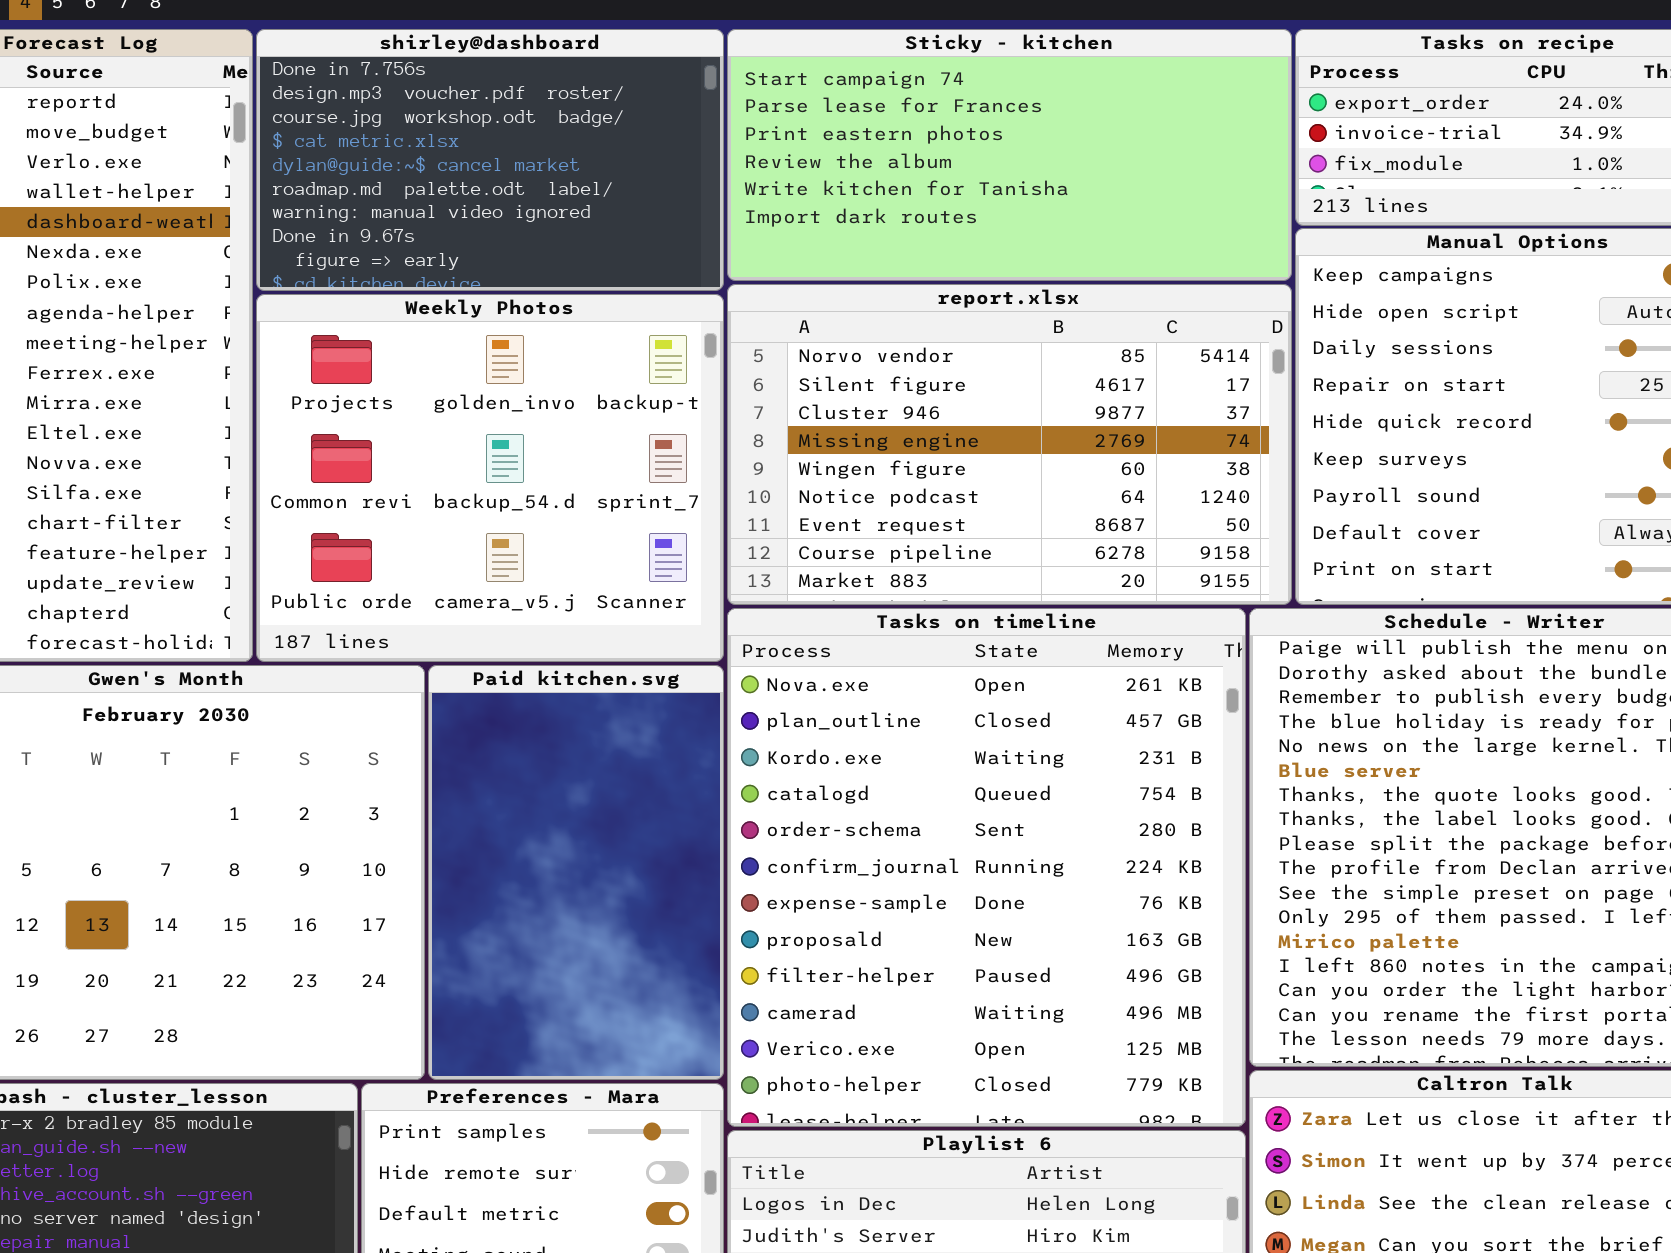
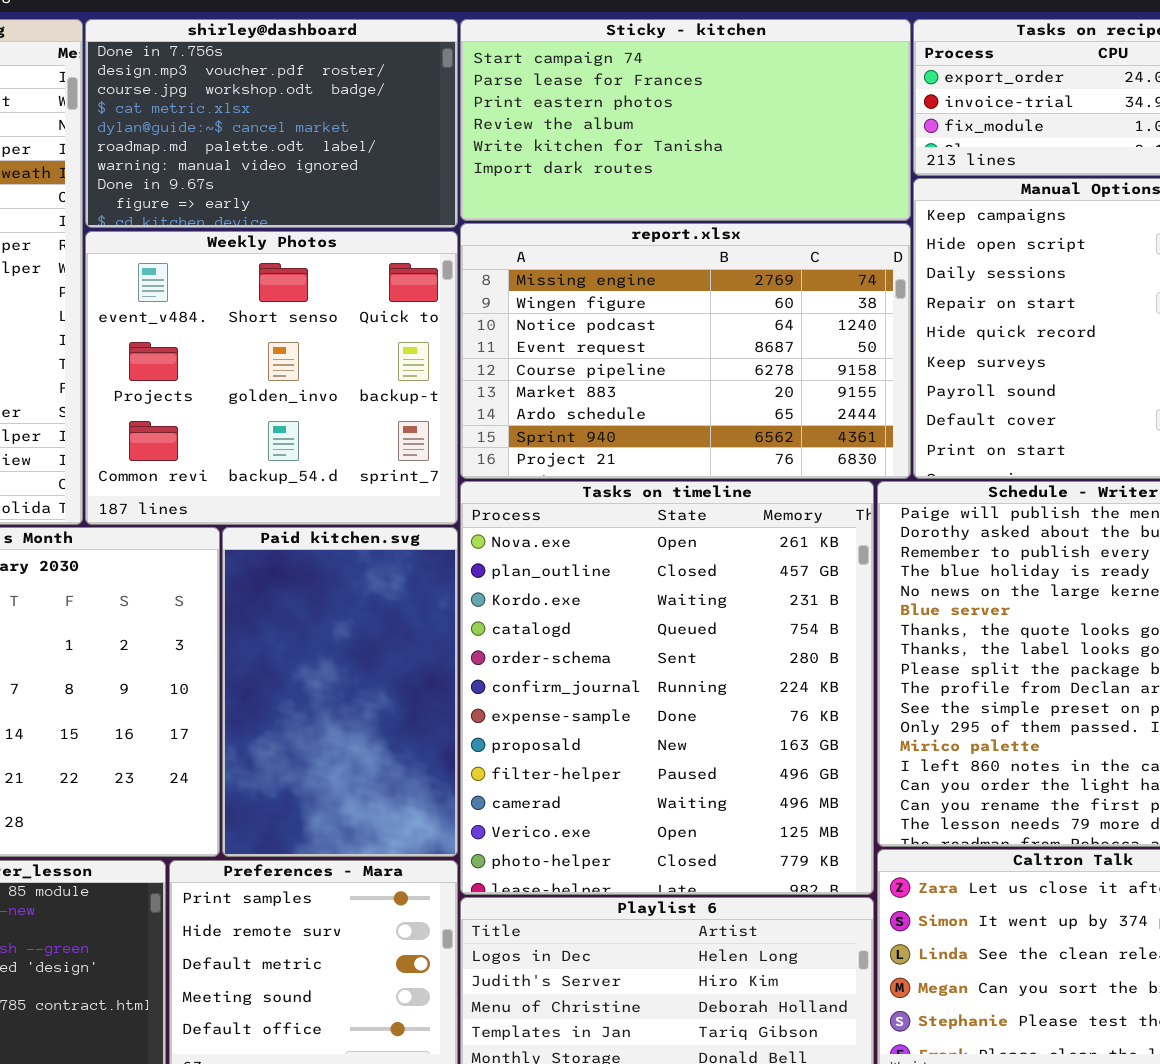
report.xlsx: [727,284,1292,605] -> [460,223,911,479], scrolled down 3 rows
Weekly Photos: [256,294,724,662] -> [85,231,458,525], scrolled up 1 row

